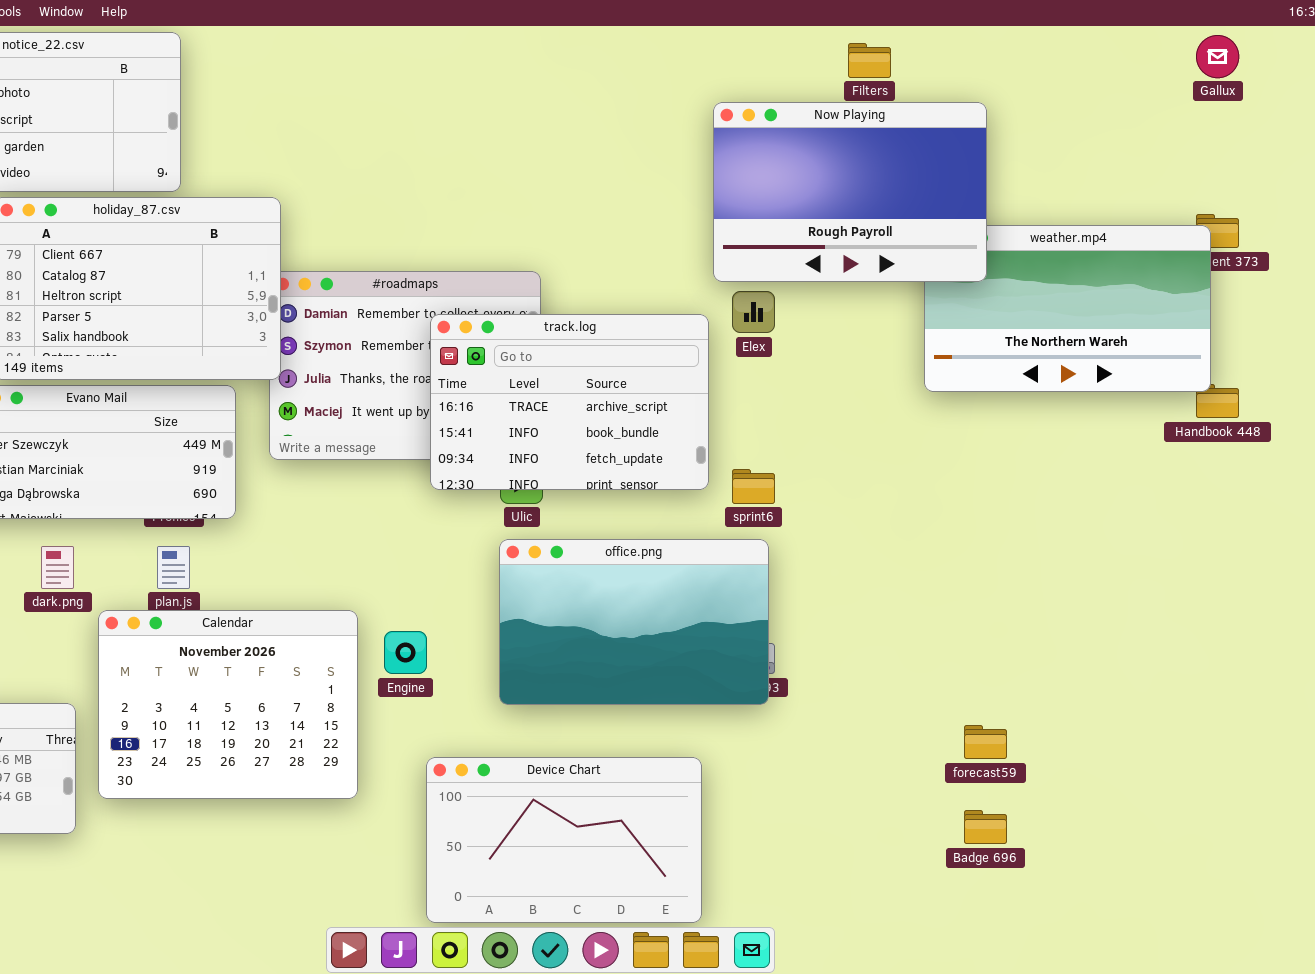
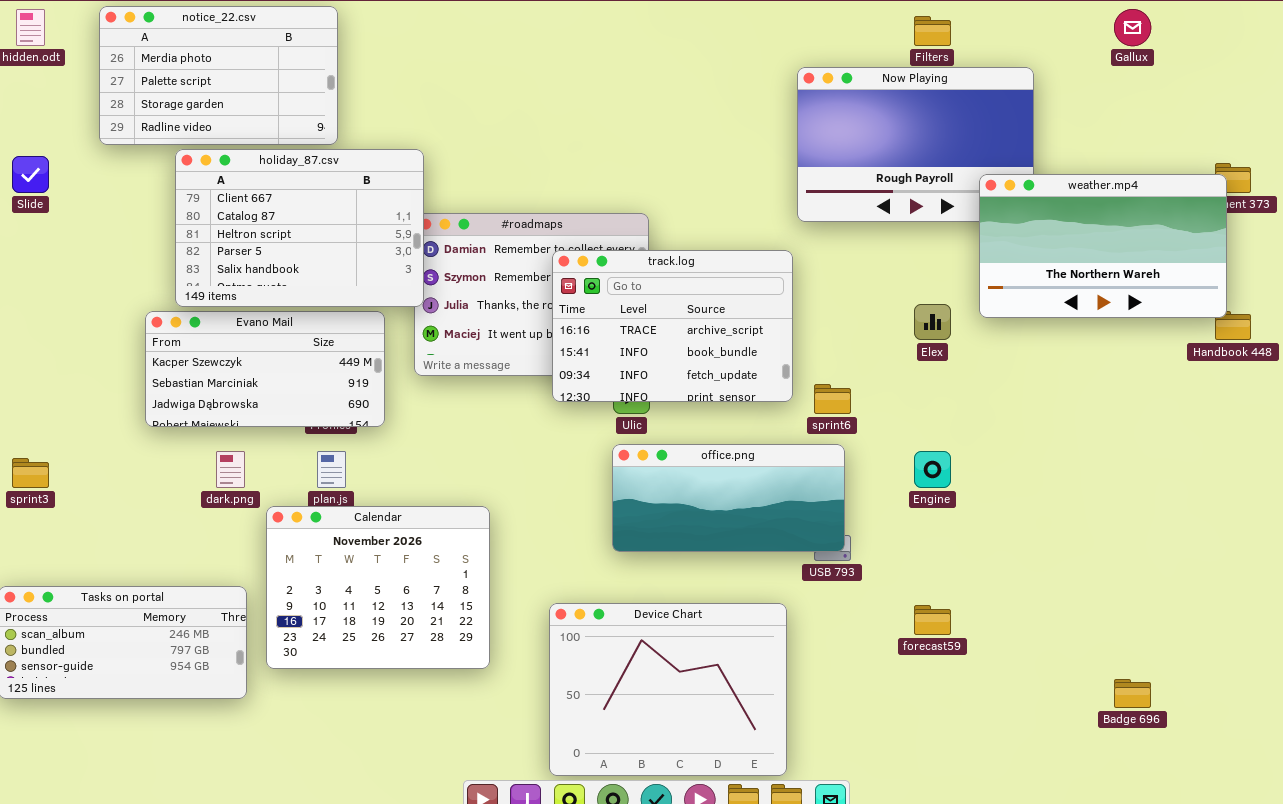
Gallux: [1196,35,1239,78] -> [1114,9,1151,46], moved
weather.mp4: [924,225,1211,392] -> [979,174,1227,318], raised
Elex: [732,291,775,333] -> [914,304,951,340], moved
office.png: [499,539,769,705] -> [612,444,845,552], resized
Engine: [384,631,427,674] -> [914,451,951,488], moved
forecast59: [964,725,1007,759] -> [914,605,951,635], moved
Device Chart: [426,757,702,923] -> [549,603,787,776], resized
Badge 696: [964,810,1007,844] -> [1114,679,1151,708], moved

